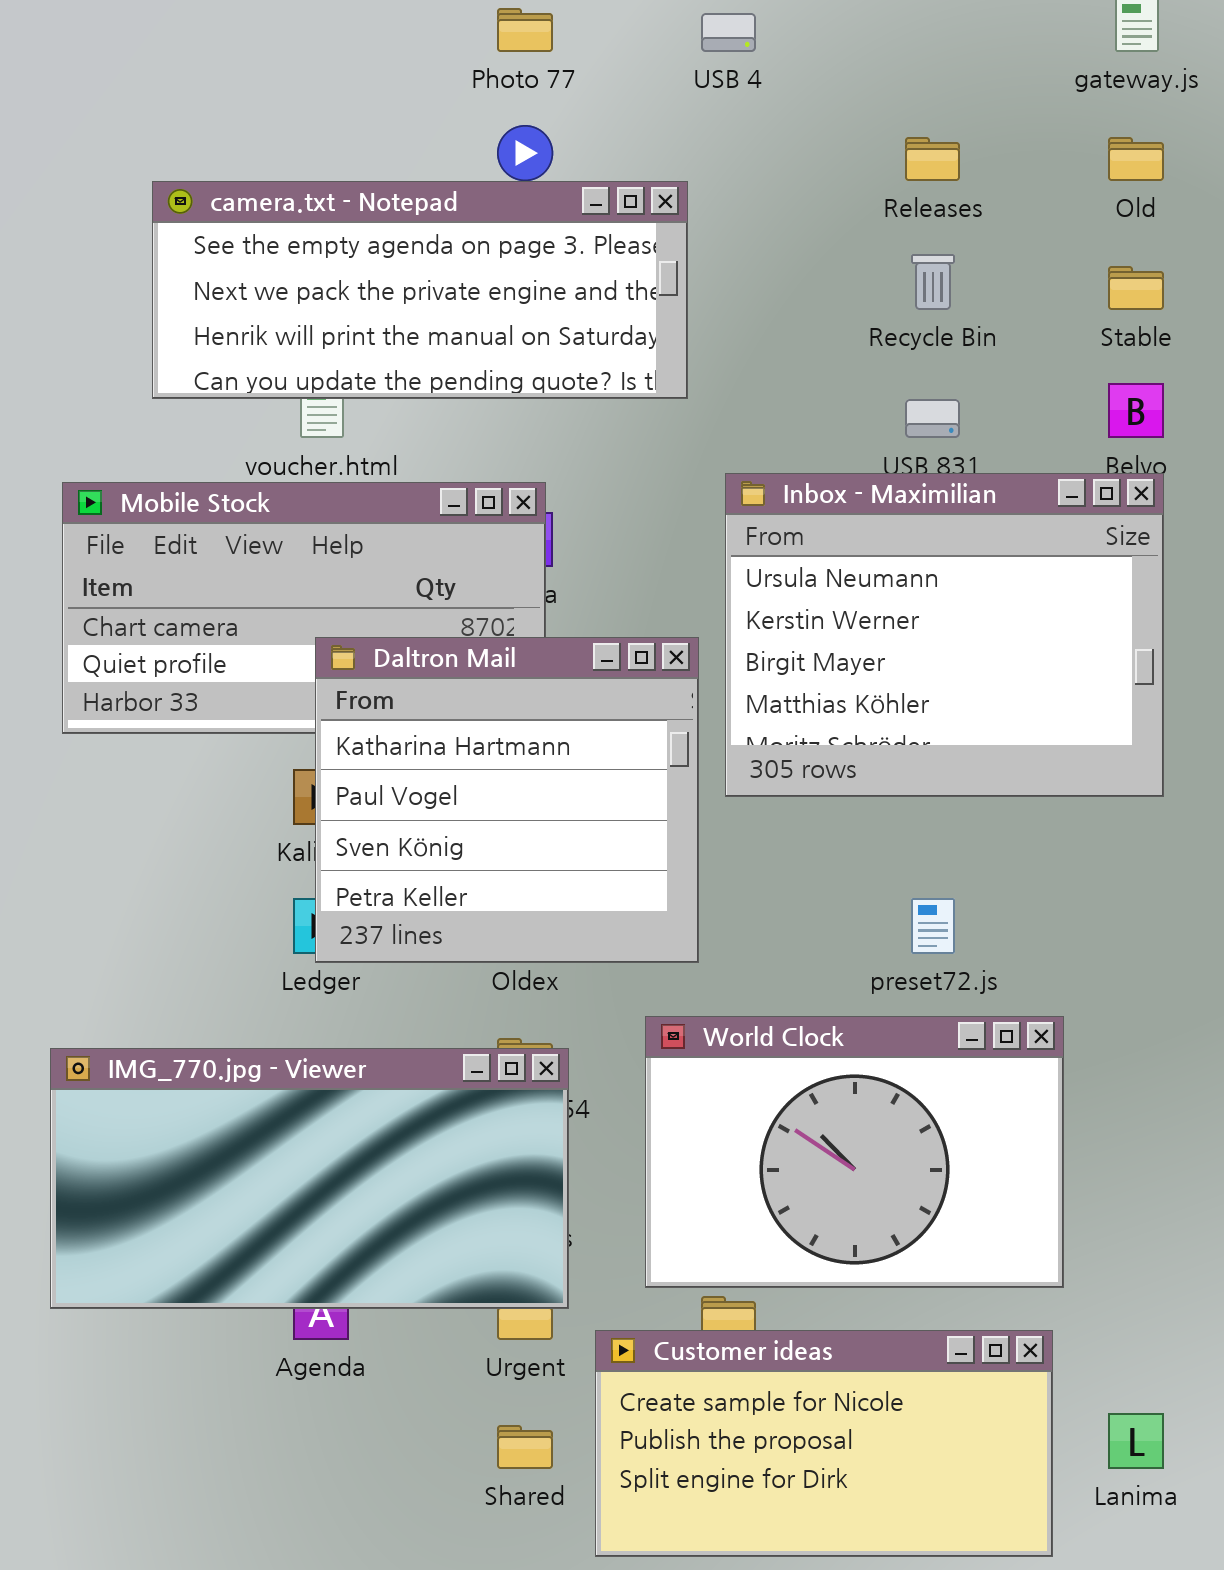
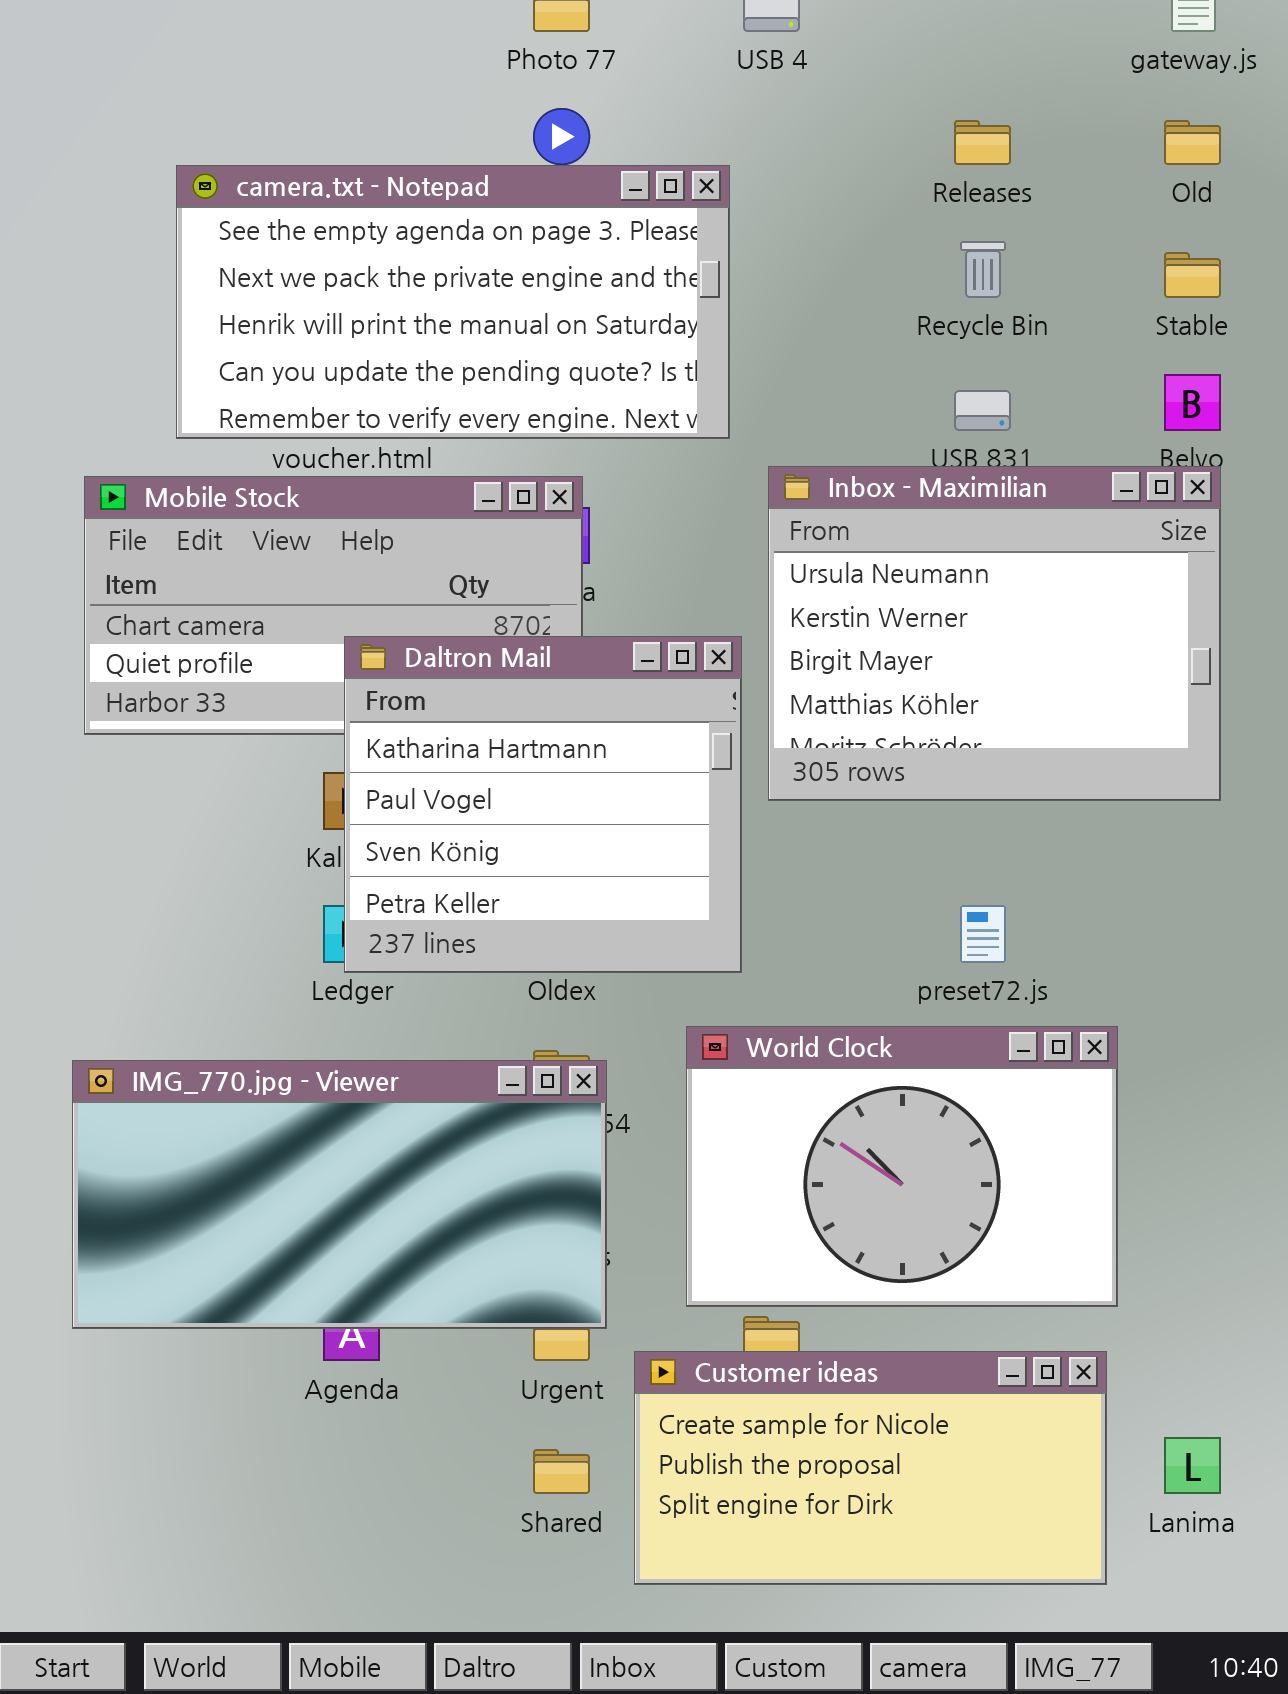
camera.txt - Notepad: [152,181,688,399] -> [176,165,730,439], resized

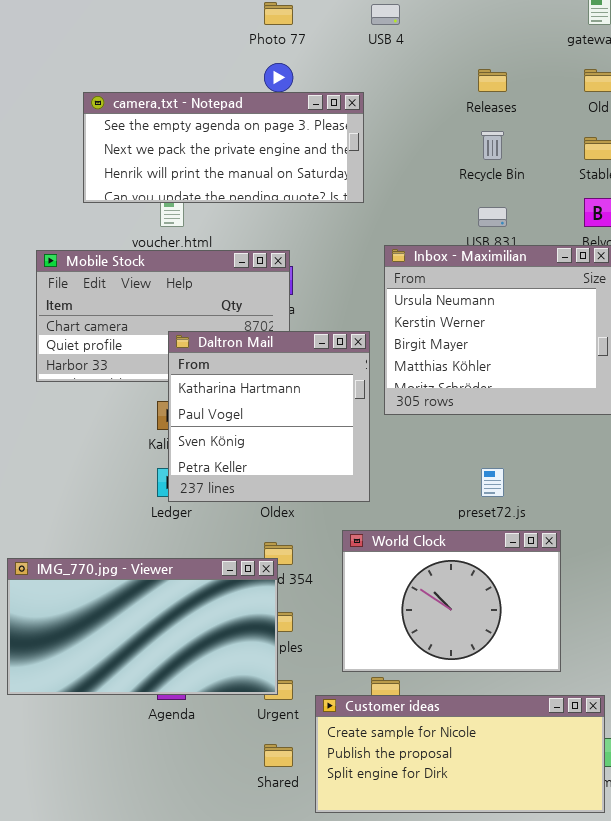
camera.txt - Notepad: [176,165,730,439] -> [83,92,364,203], resized
IMG_770.jpg - Viewer: [72,1060,607,1329] -> [7,558,278,695], moved
Customer ideas: [634,1351,1107,1585] -> [315,695,605,813], resized

